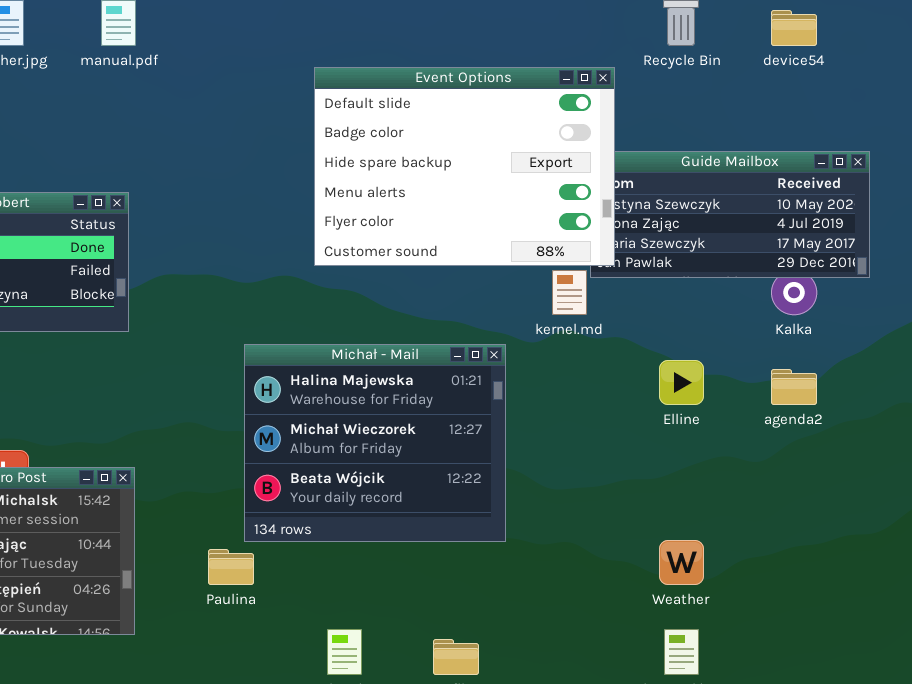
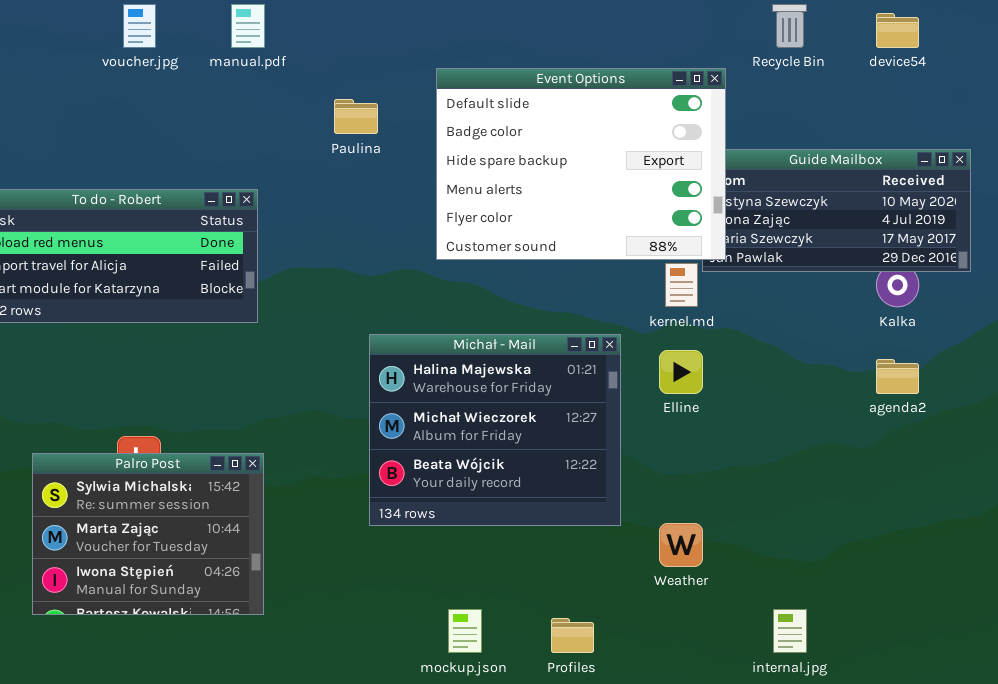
Elline: [659,360,704,405] -> [659,350,703,394], moved
Weather: [659,540,704,585] -> [659,523,703,567], moved
Paulina: [208,549,254,585] -> [334,99,378,134], moved

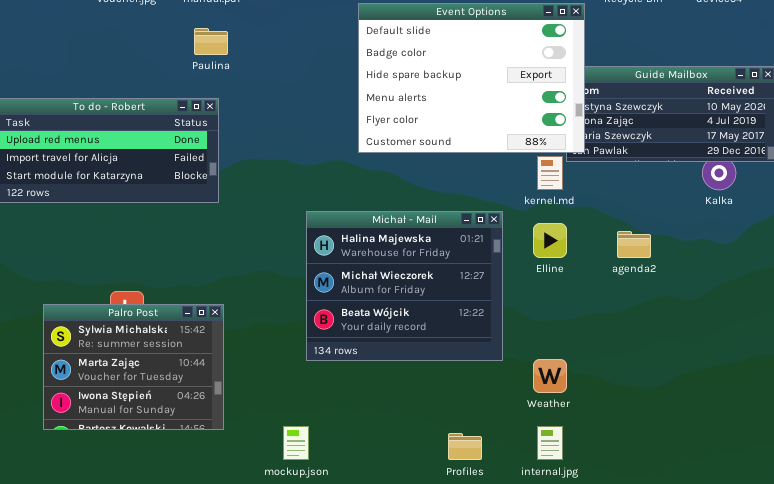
Paulina: [334,99,378,134] -> [194,28,228,55], moved
agenda2: [876,359,919,394] -> [617,231,651,258], moved
mockup.json: [448,609,482,653] -> [283,426,309,460], moved
internal.jpg: [773,609,807,653] -> [537,426,563,460], moved

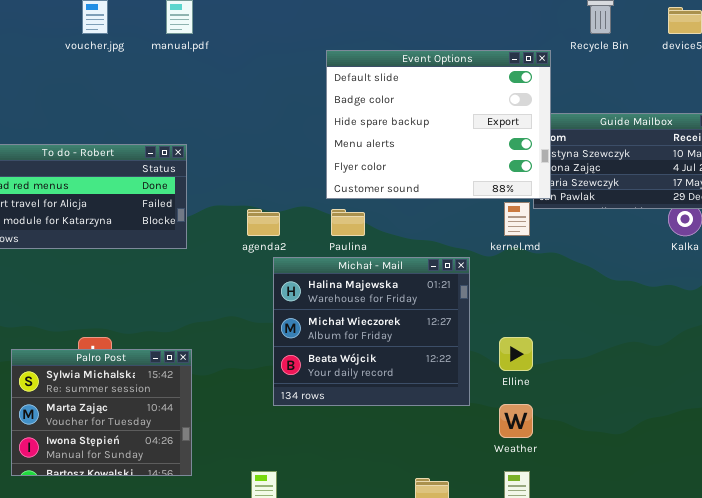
Paulina: [194,28,228,55] -> [331,209,365,236], moved
Elline: [533,223,567,258] -> [499,337,533,371], moved
agenda2: [617,231,651,258] -> [247,209,280,236], moved

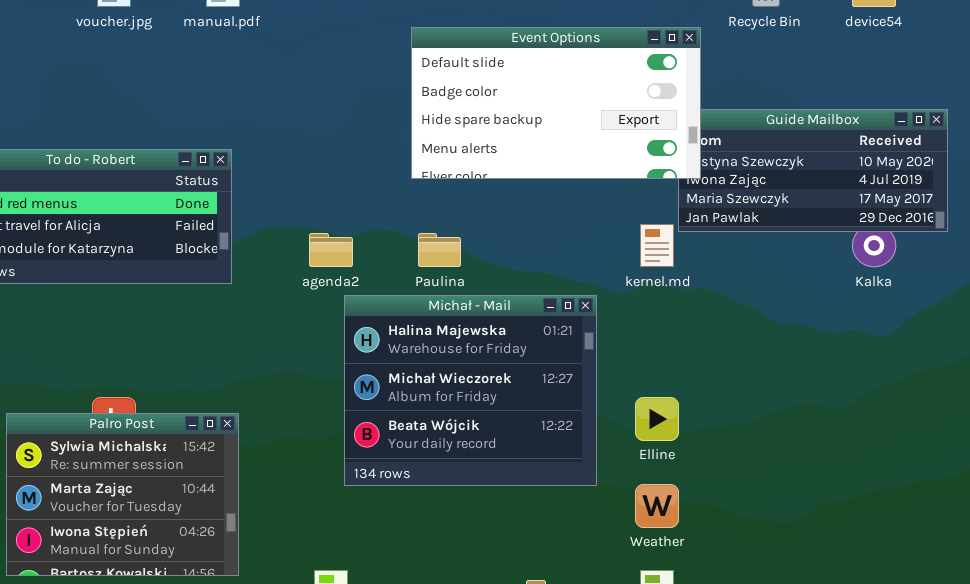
Event Options: [326,50,551,199] -> [411,27,701,179], resized

